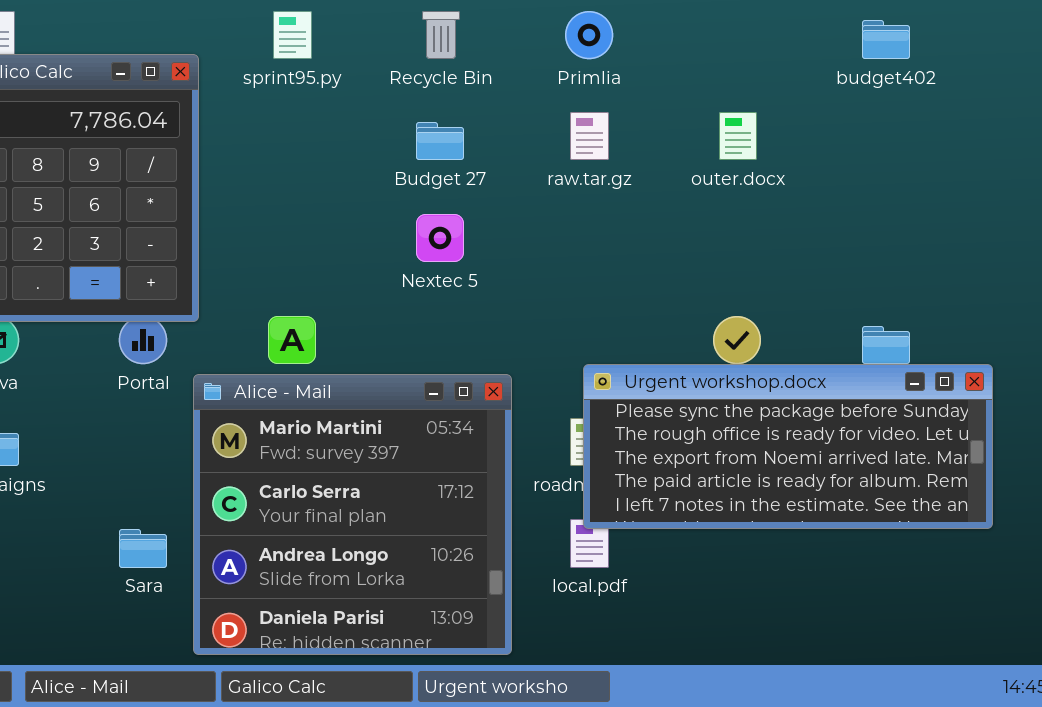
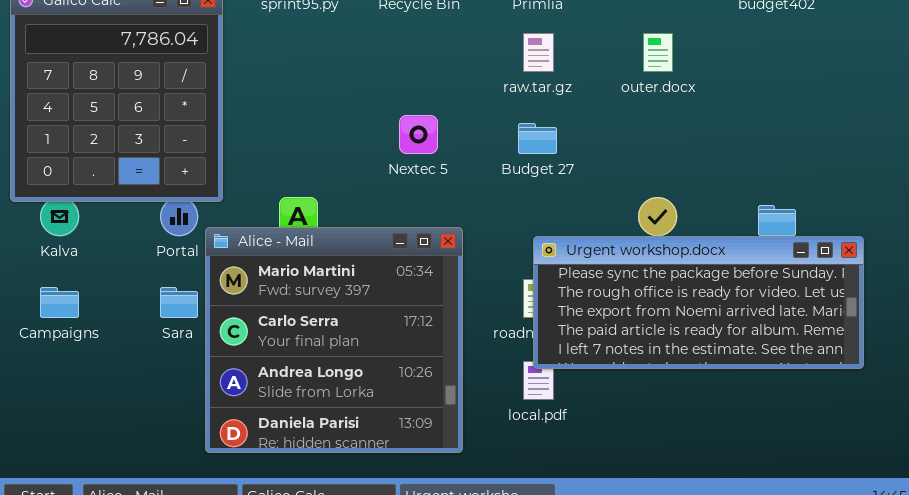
Budget 27: [416,122,464,160] -> [518,123,557,154], moved
Alice - Mail: [193,374,512,655] -> [205,227,463,453], moved
Sara: [119,529,167,568] -> [160,287,198,318], moved

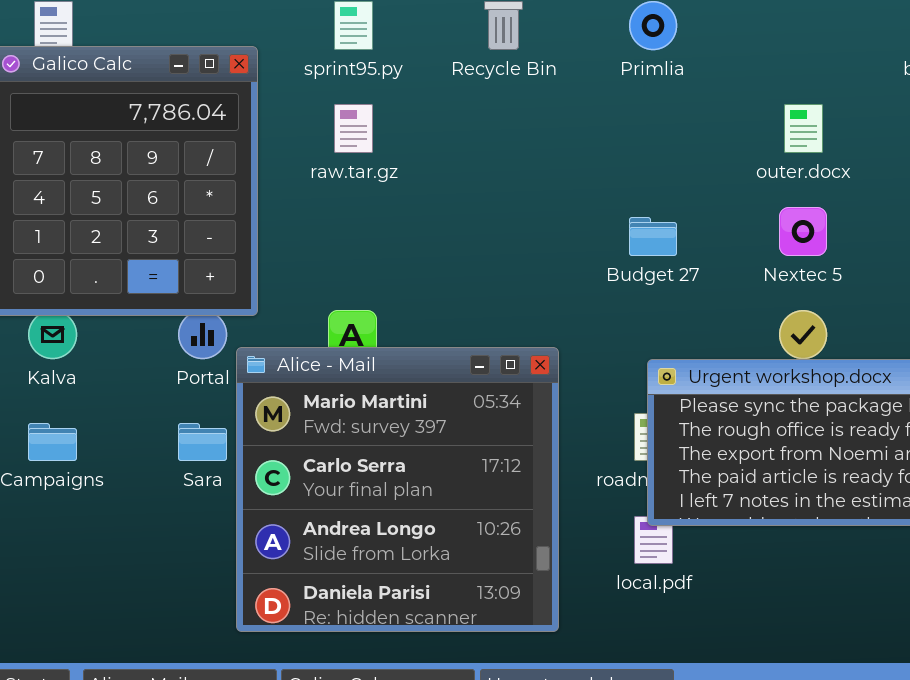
raw.tar.gz: [523,33,554,72] -> [334,104,373,153], moved
Nextec 5: [399,115,438,154] -> [779,207,827,256], moved

